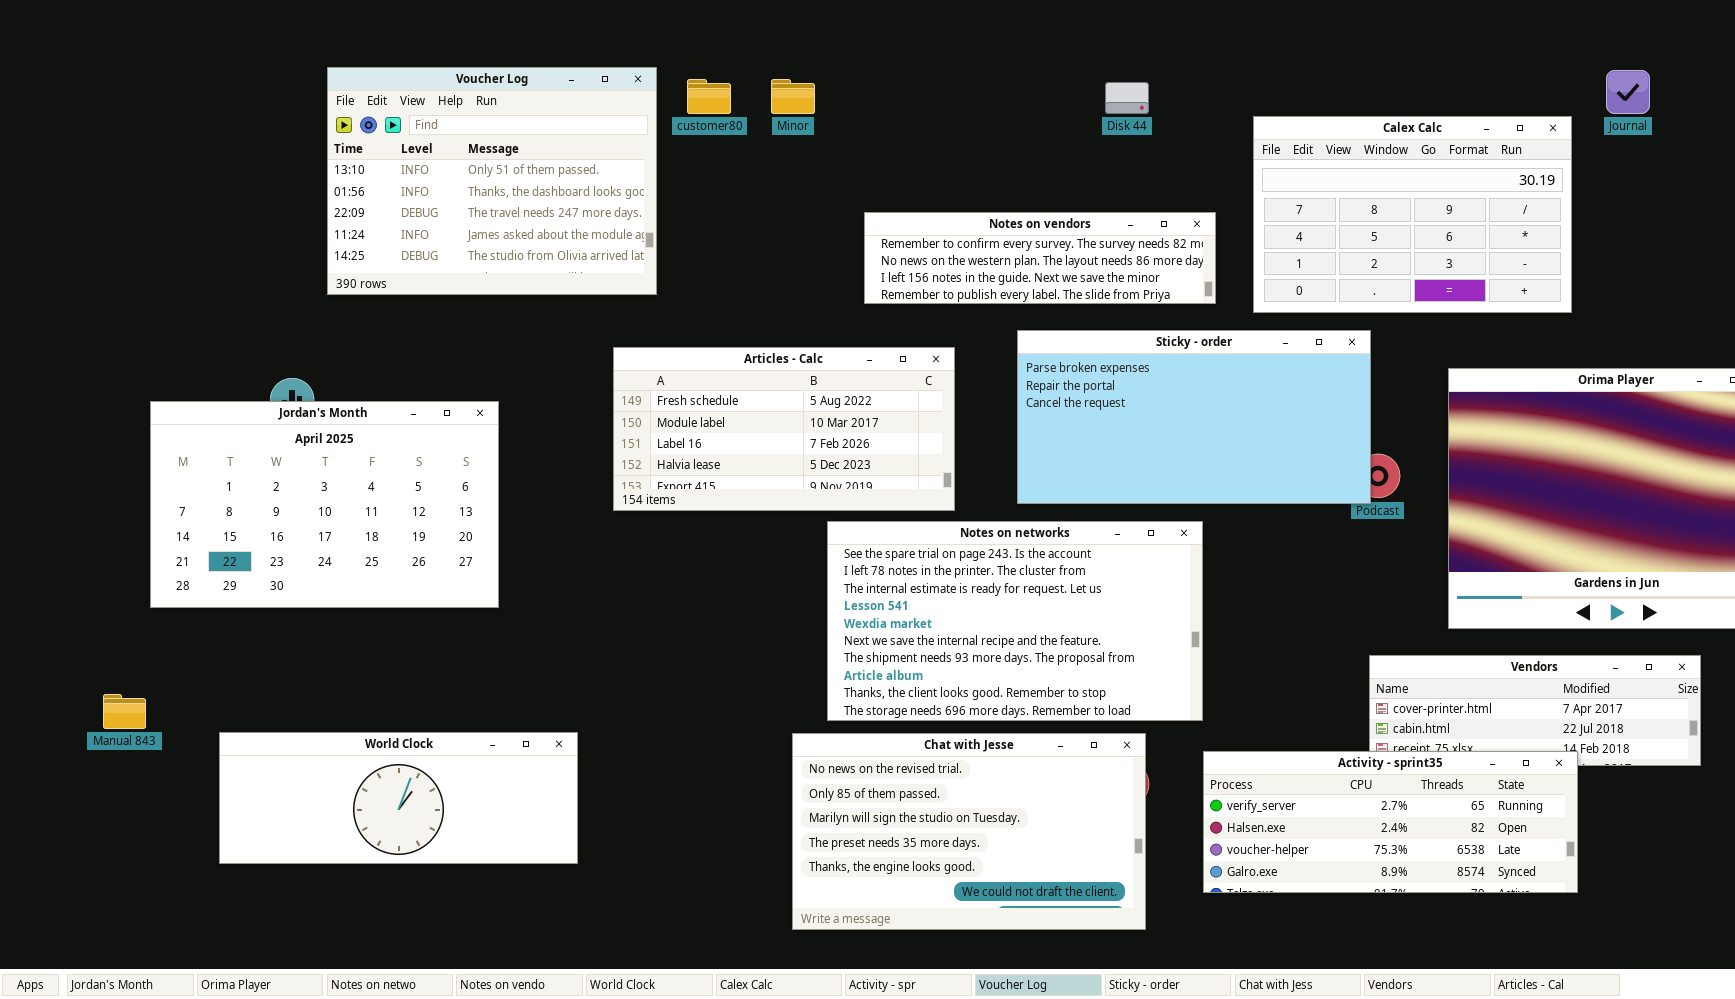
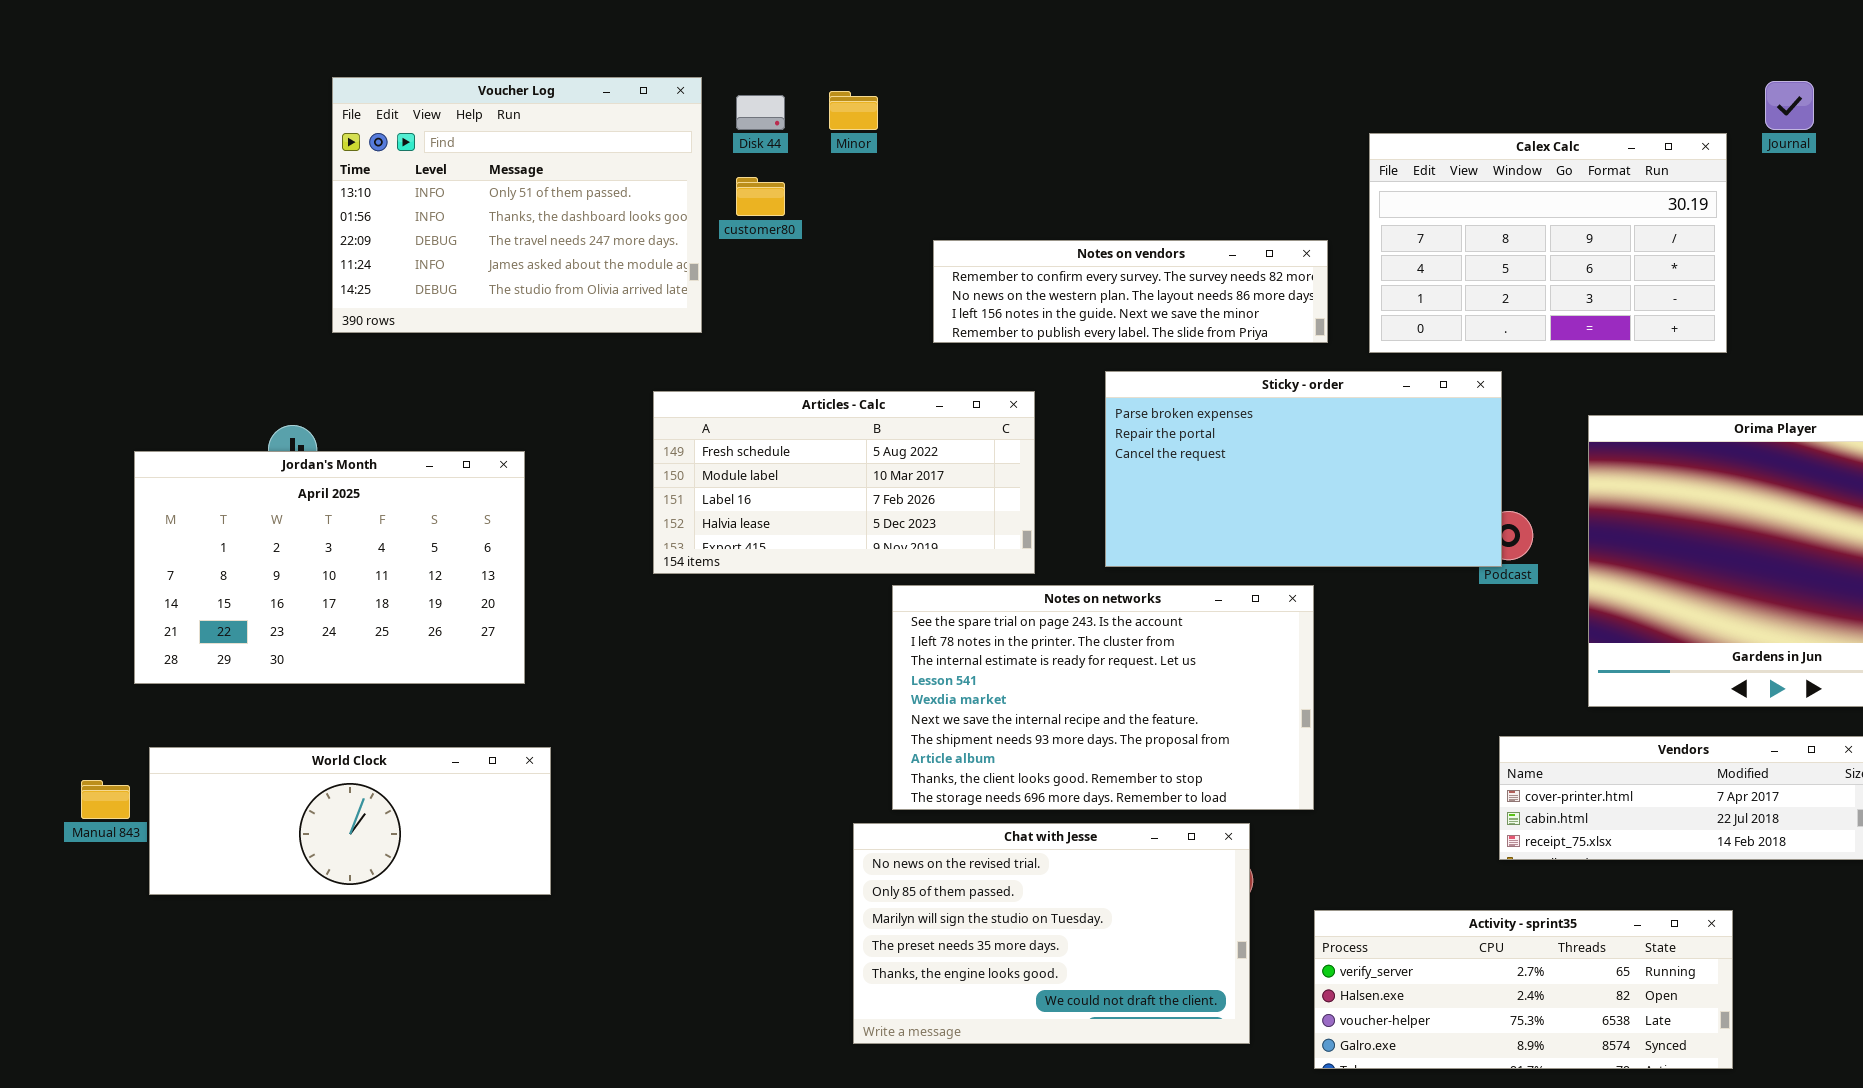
customer80: [687,79,731,114] -> [736,177,785,216], moved
Disk 44: [1105,82,1149,114] -> [736,95,785,130], moved
World Clock: [219,732,578,864] -> [149,747,551,895], moved
Activity - sprint35: [1203,751,1578,893] -> [1314,910,1733,1069], moved

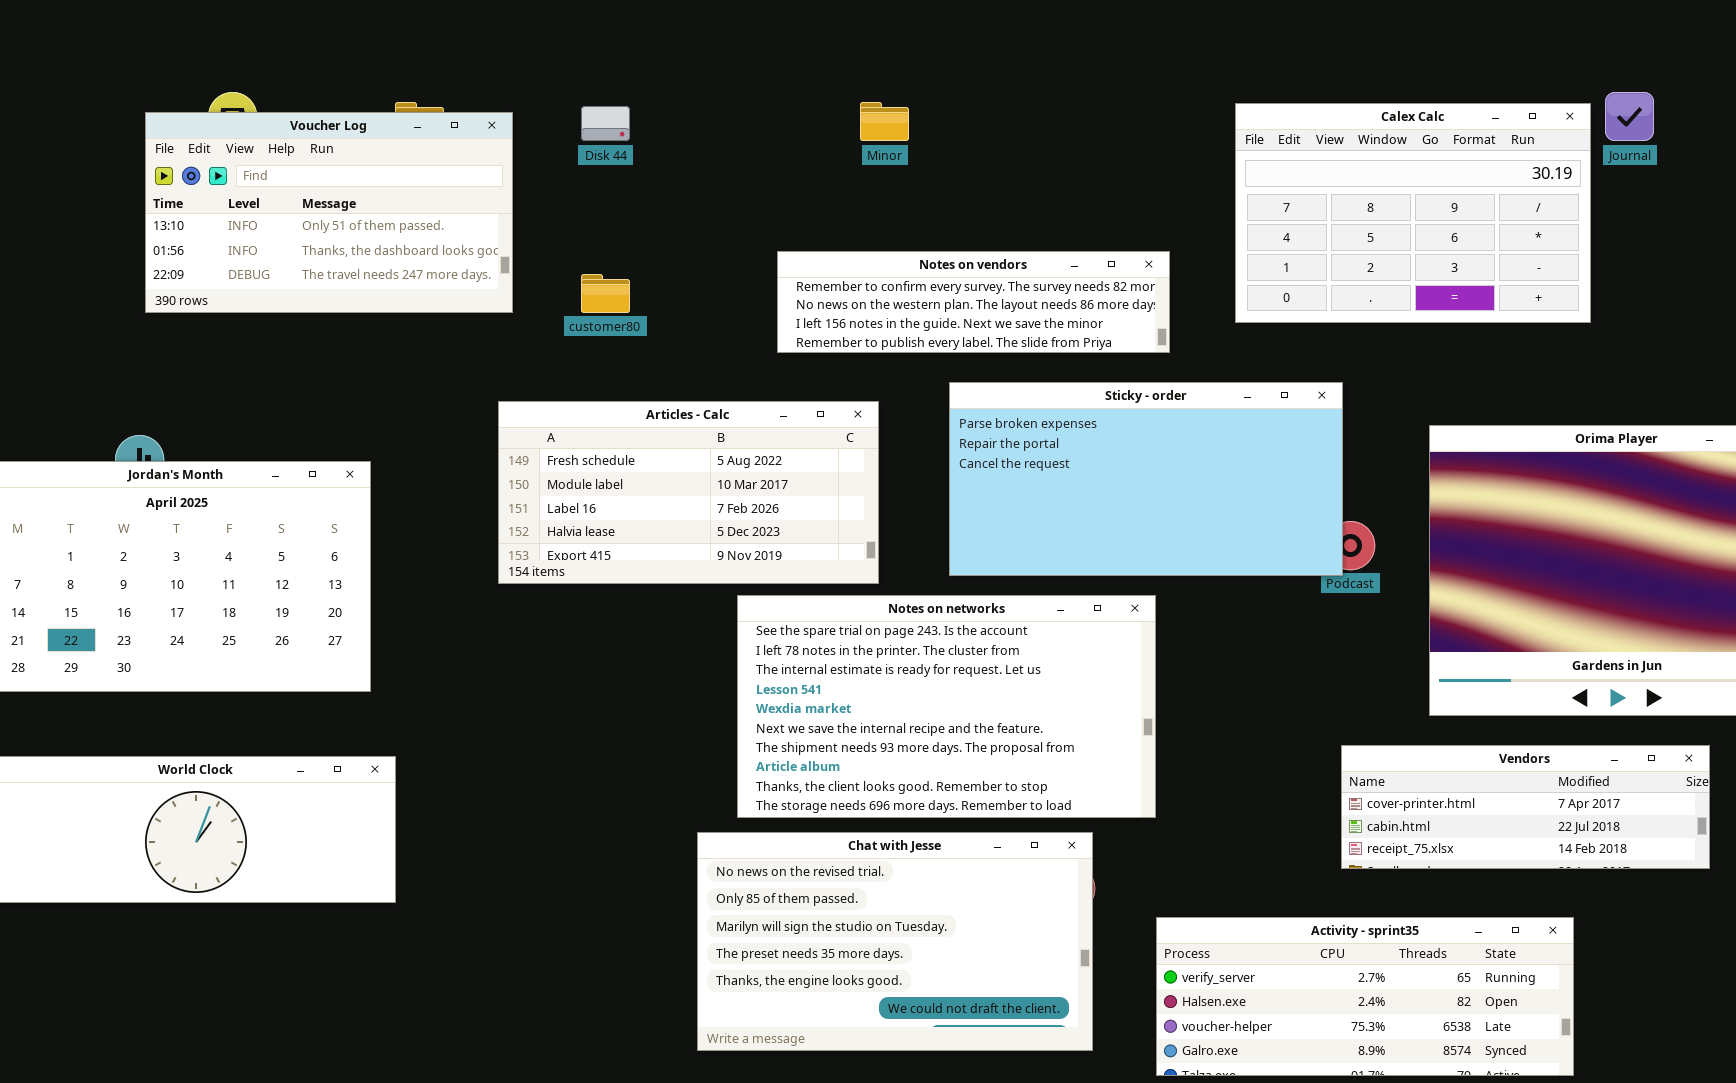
Voucher Log: [332,77,702,333] -> [145,112,513,313], moved, resized
Minor: [829,91,878,130] -> [860,102,909,141], moved
Calex Calc: [1369,133,1727,353] -> [1235,103,1591,323], moved
customer80: [736,177,785,216] -> [581,274,630,313], moved

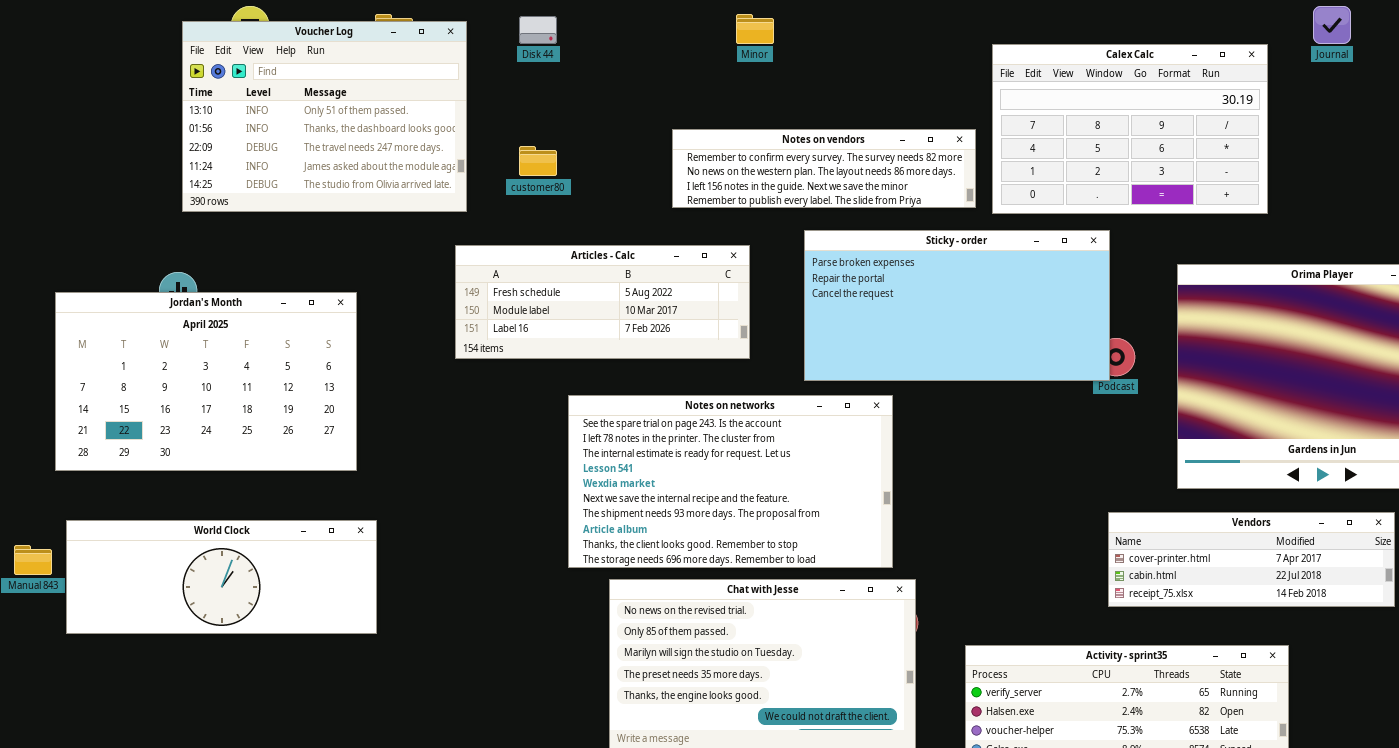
Calex Calc: [1235,103,1591,323] -> [992,44,1268,214], moved
Voucher Log: [145,112,513,313] -> [182,21,467,212], resized
Articles - Calc: [498,401,879,584] -> [455,245,750,359], resized
Notes on networks: [737,595,1156,818] -> [568,395,893,568], moved

